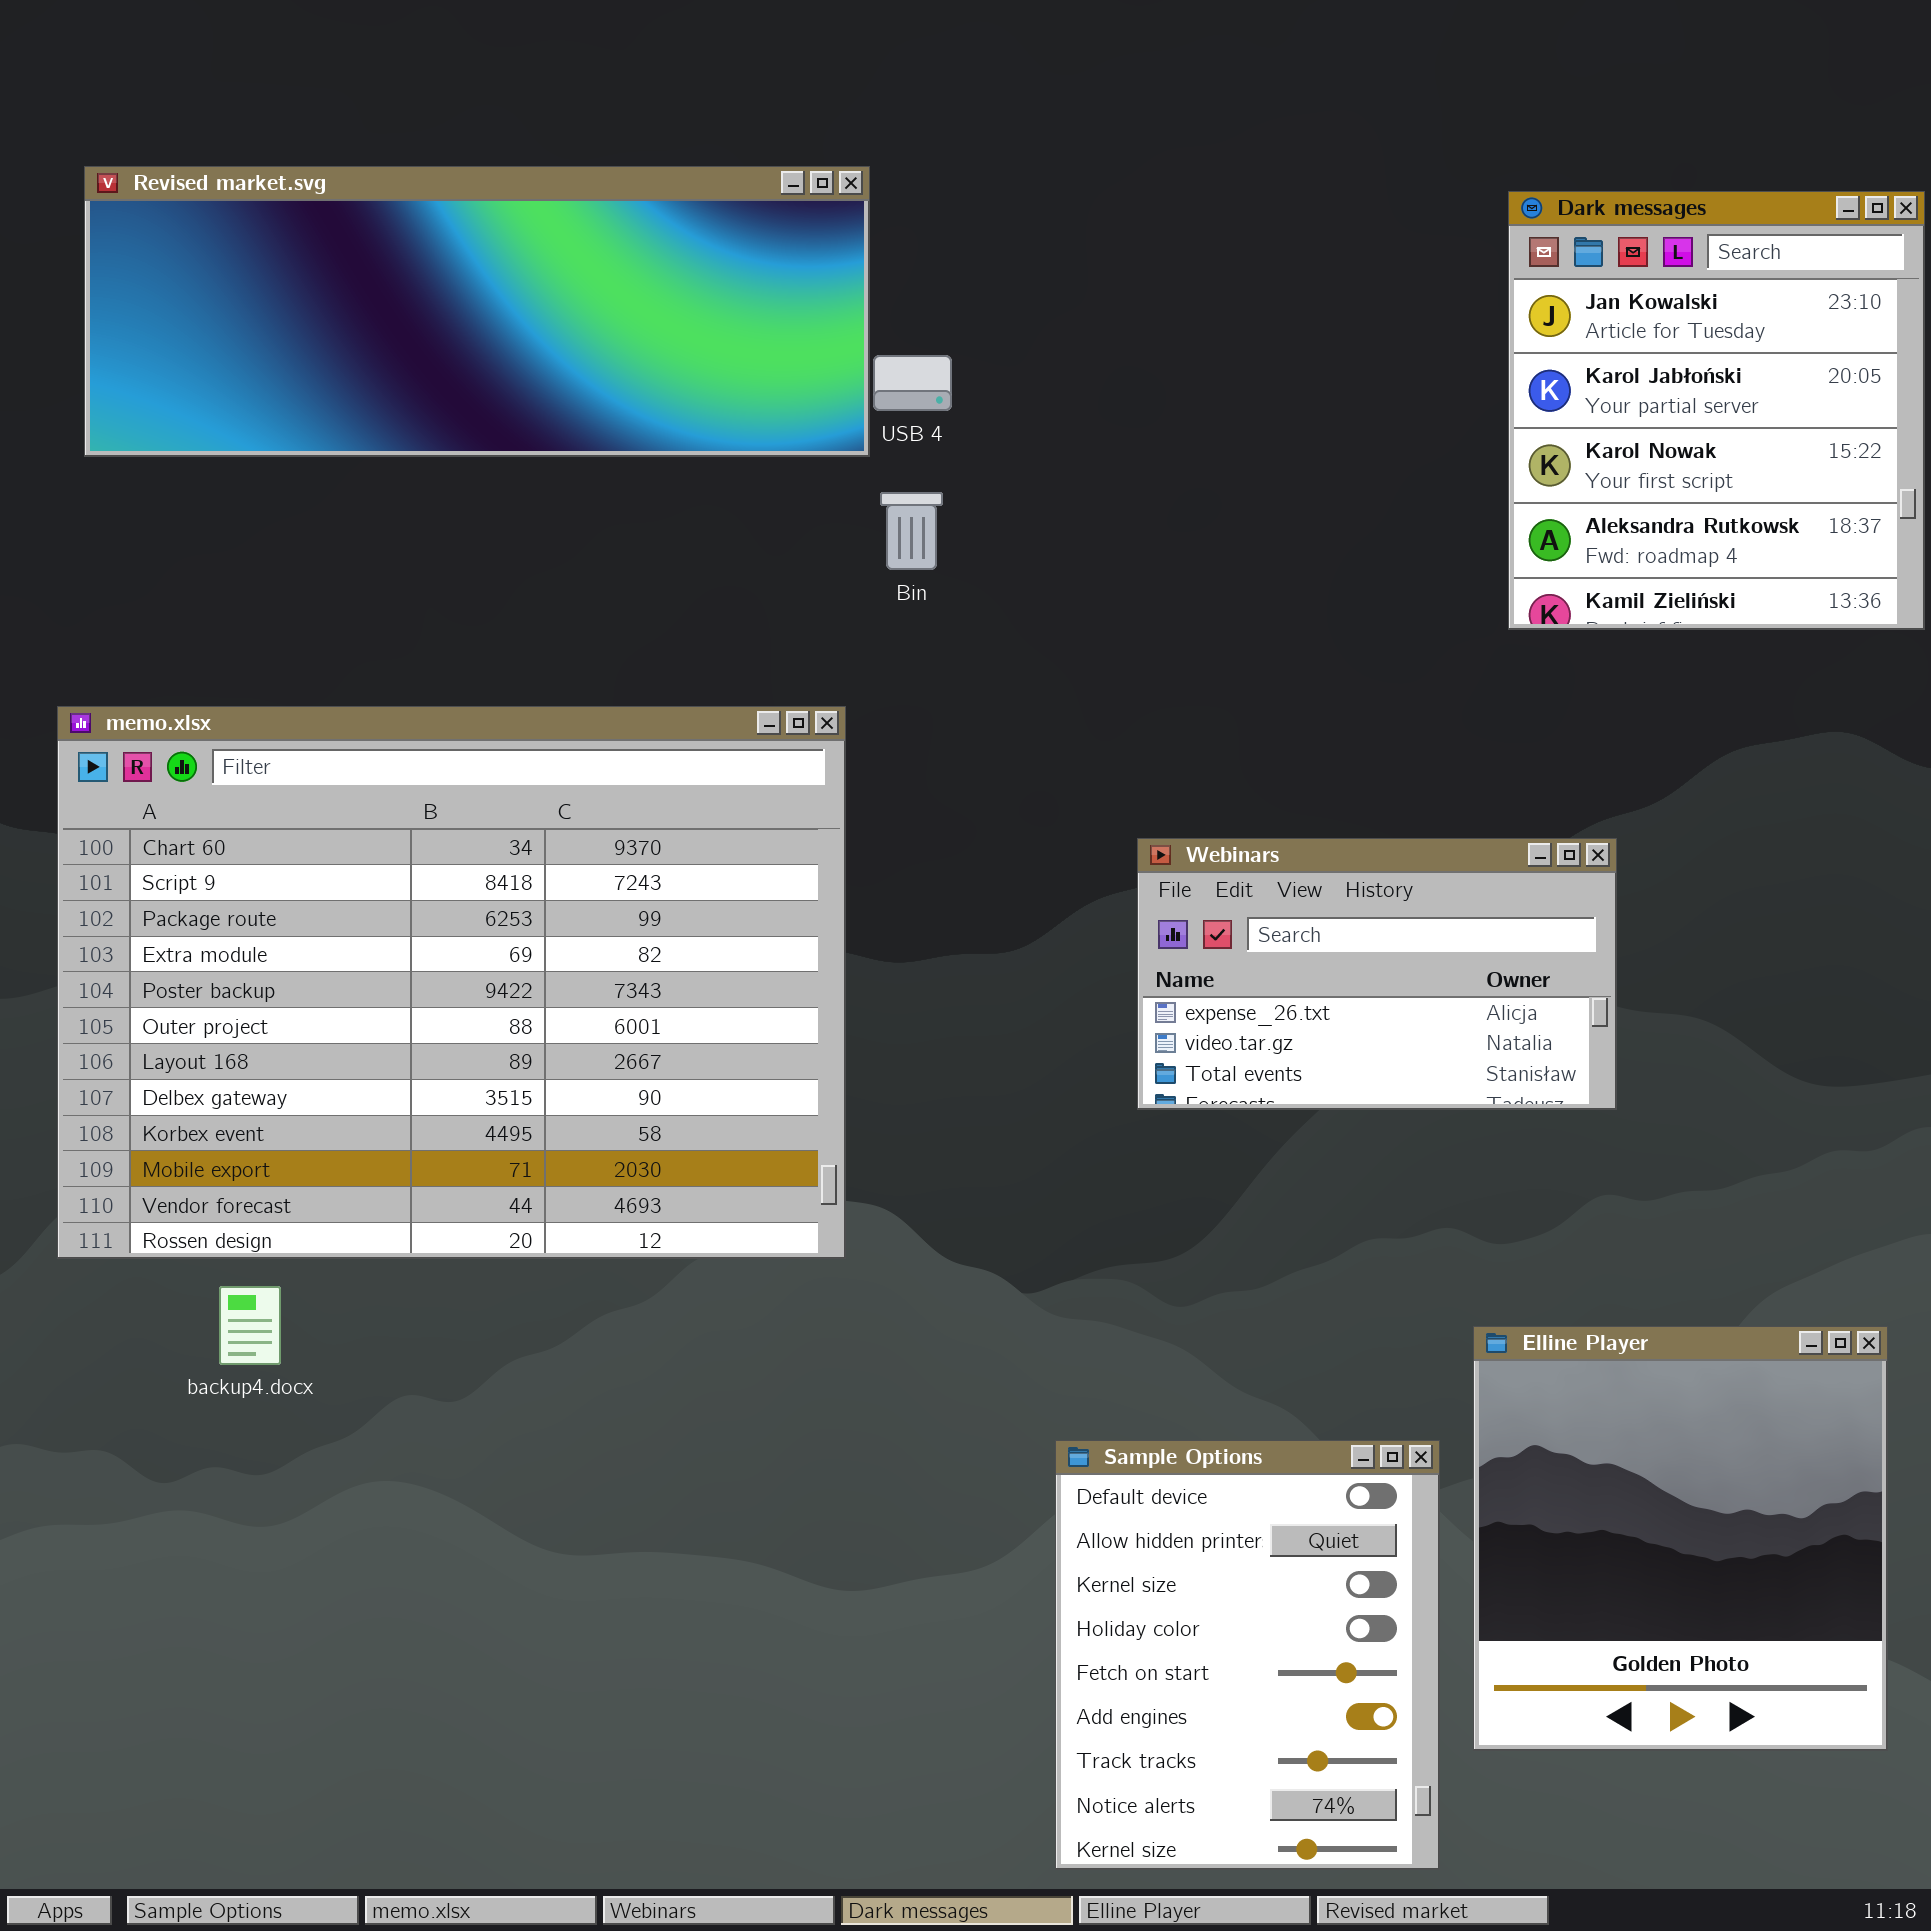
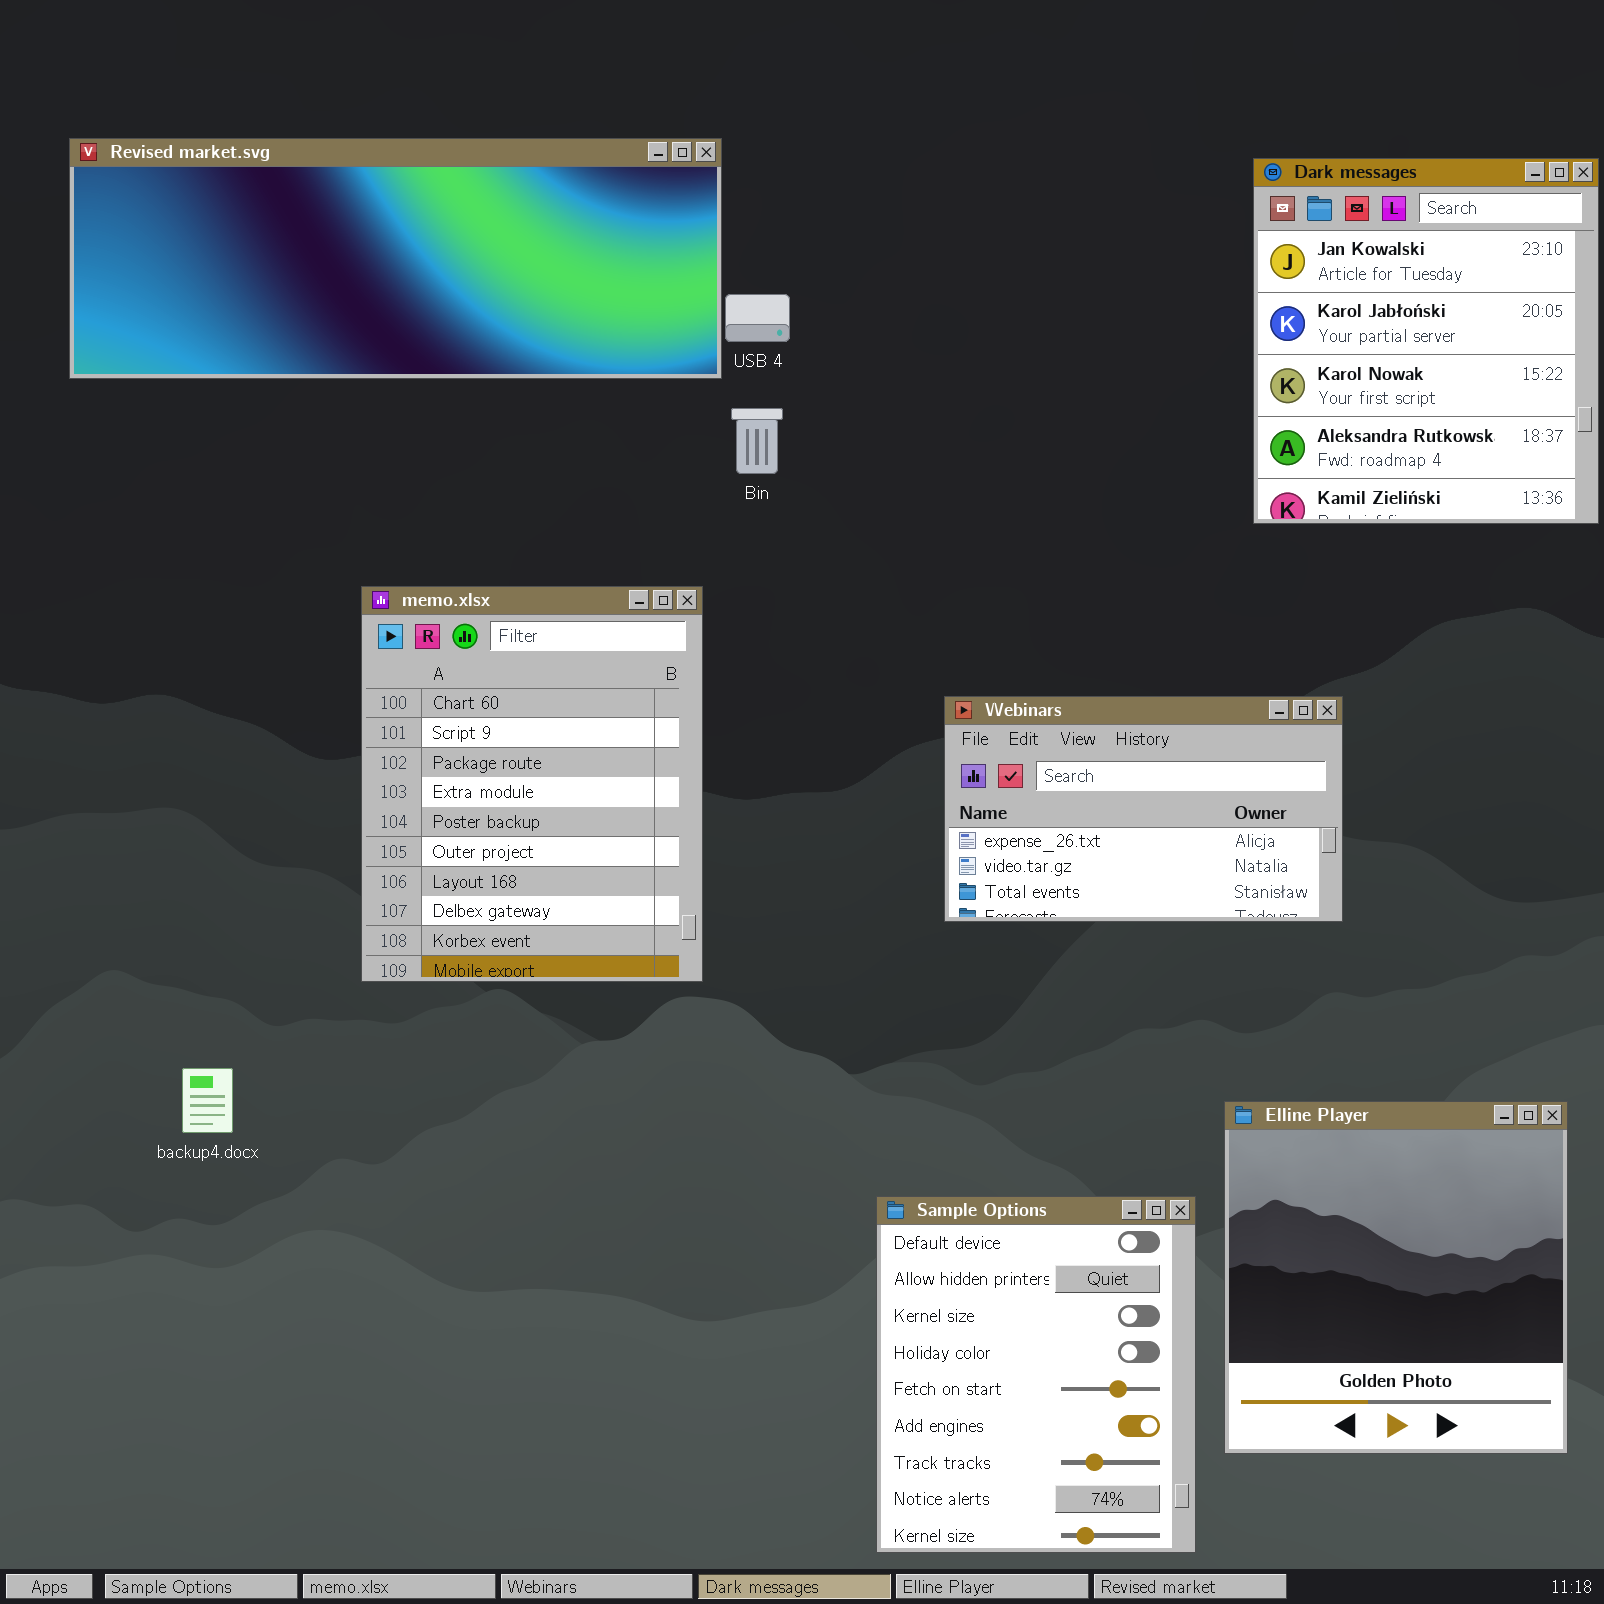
memo.xlsx: [57,706,846,1259] -> [361,586,703,982], resized

